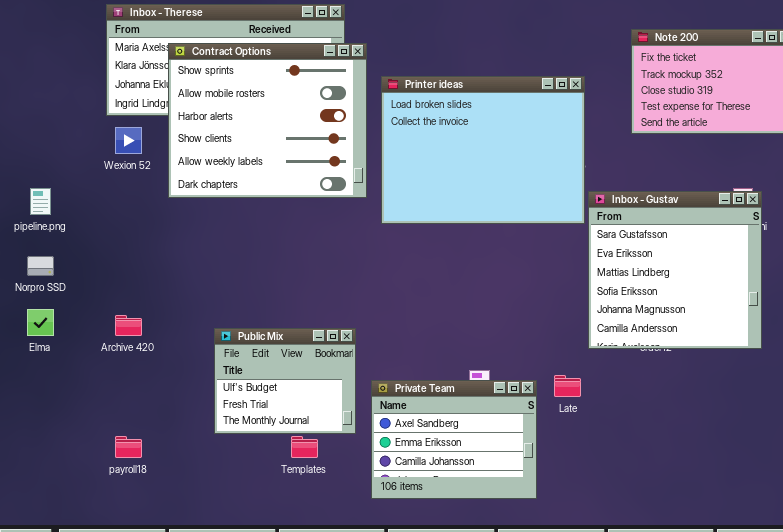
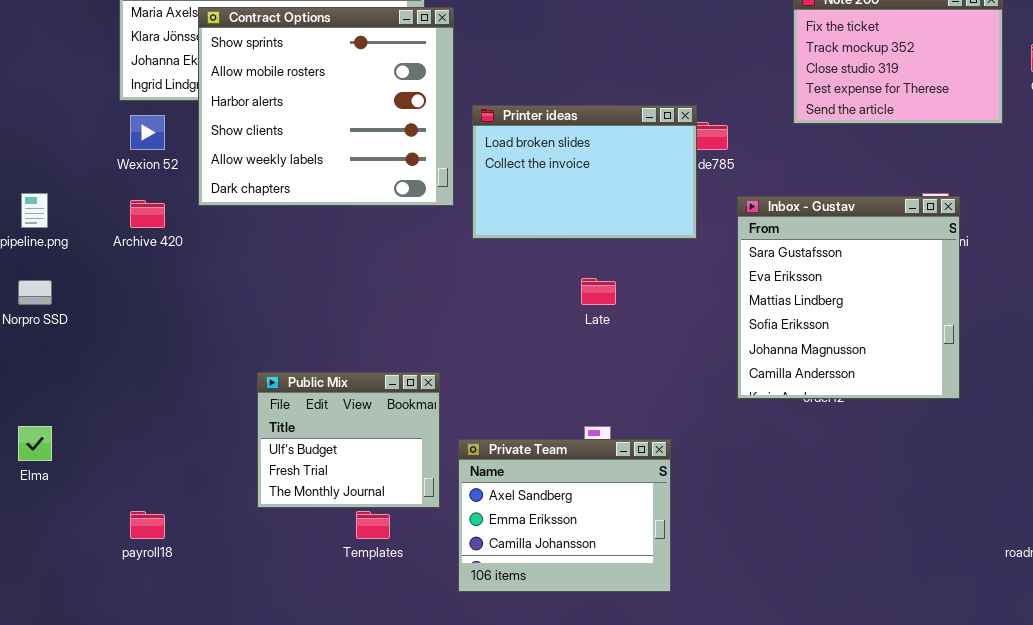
Printer ideas: [381,76,585,224] -> [472,105,697,239], resized
Elma: [27,309,54,336] -> [18,426,52,461], moved
Archive 420: [115,315,142,336] -> [130,200,165,228], moved
Late: [554,375,581,397] -> [581,278,616,305], moved

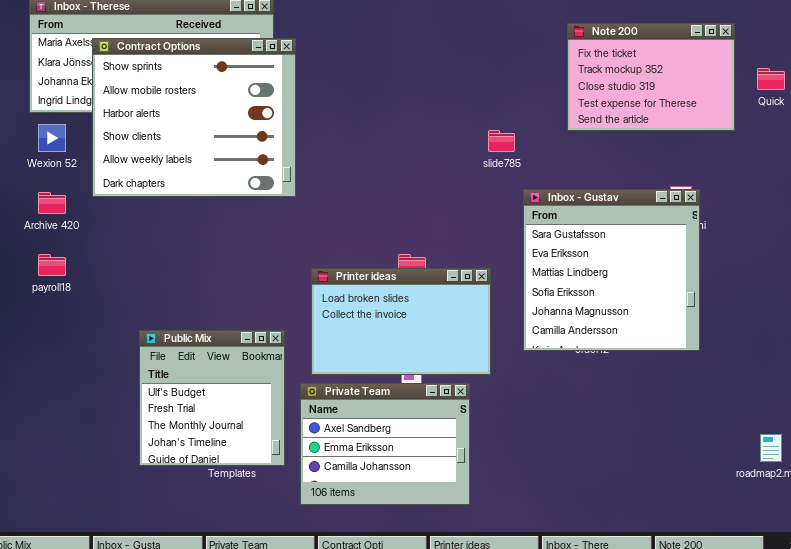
Printer ideas: [472,105,697,239] -> [311,268,491,375], moved
Public Mix: [257,372,440,508] -> [139,330,285,466], resized
payroll18: [130,511,165,539] -> [38,254,66,276], moved

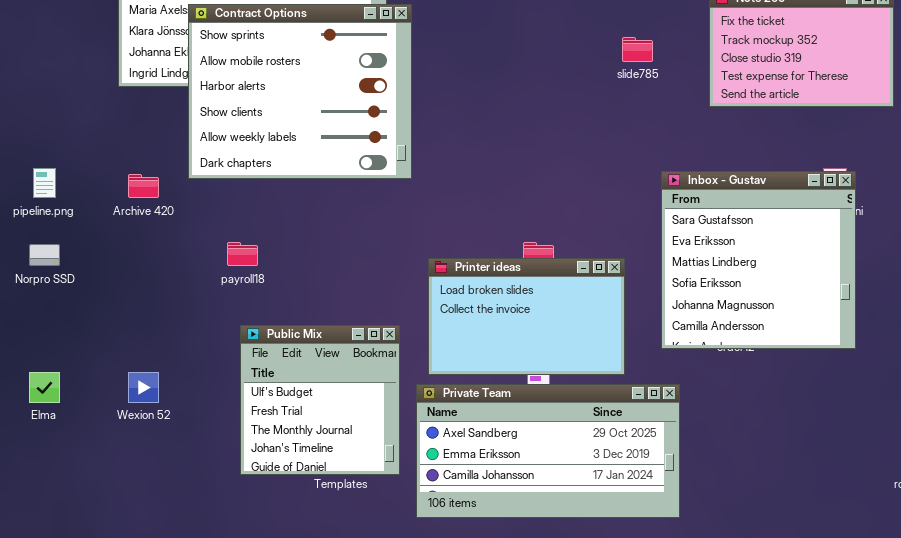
Wexion 52: [38,124,66,152] -> [128,372,159,403], moved
slide785: [488,130,515,152] -> [622,37,653,62], moved
payroll18: [38,254,66,276] -> [227,242,258,266], moved
Private Team: [300,383,470,505] -> [416,384,680,518], resized

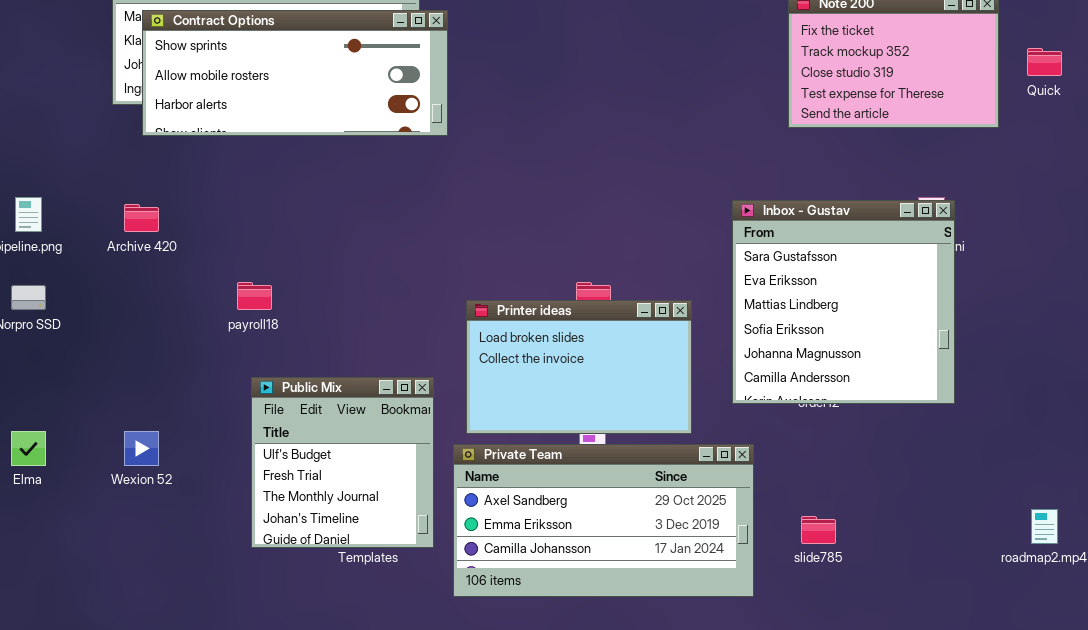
Contract Options: [188,4,412,179] -> [142,10,448,136], resized
slide785: [622,37,653,62] -> [801,516,836,544], moved

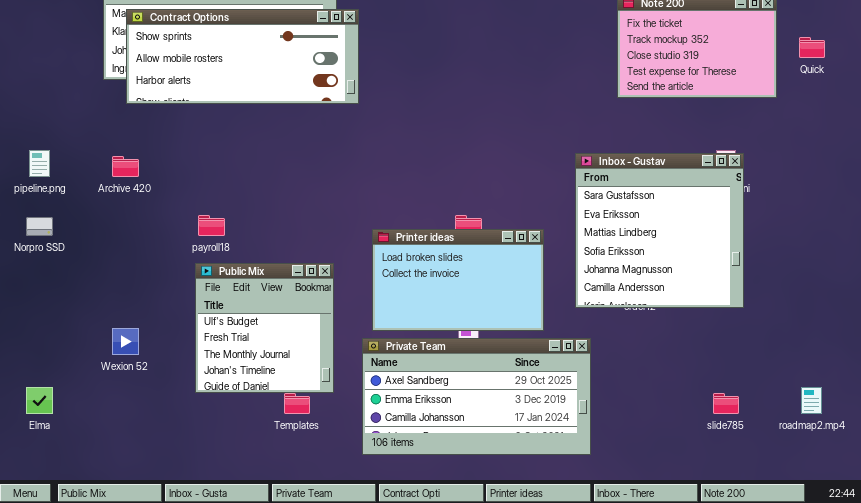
Public Mix: [251,377,434,548] -> [195,263,334,393], moved
Elma: [11,431,46,466] -> [26,387,53,414], moved
slide785: [801,516,836,544] -> [713,393,739,414], moved

